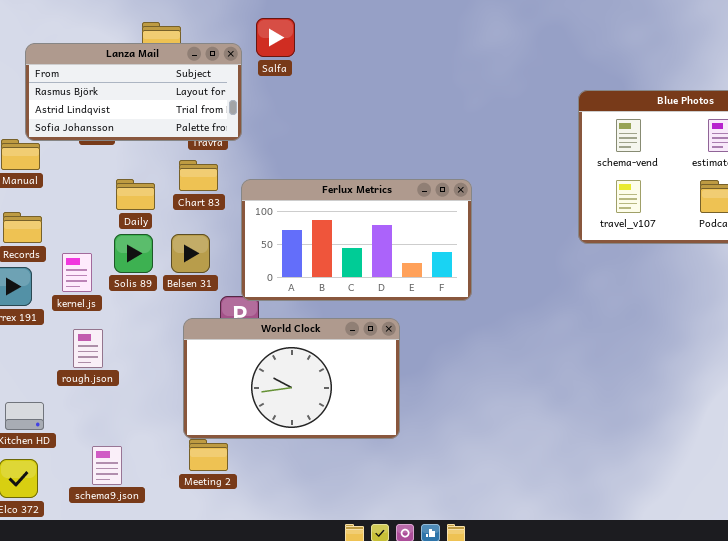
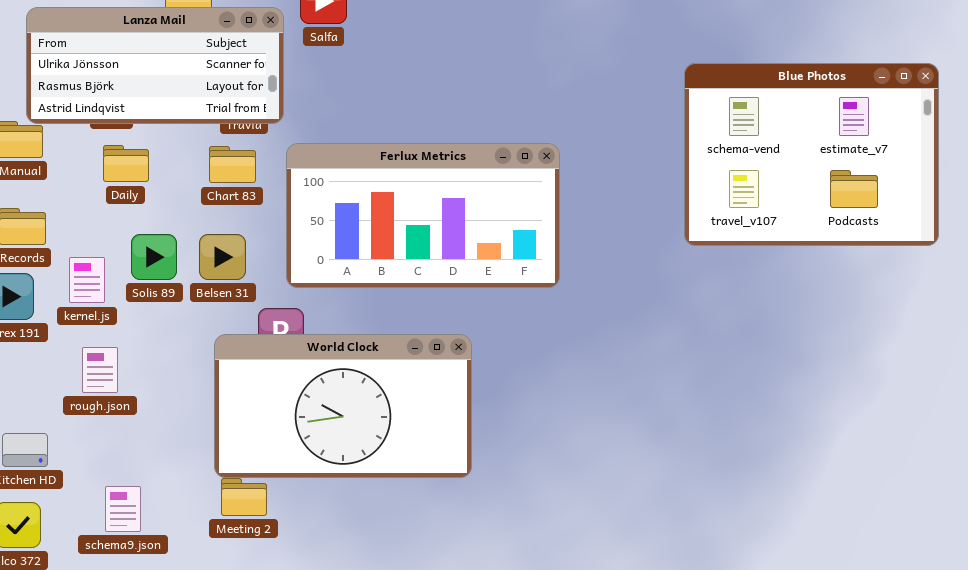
Lanza Mail: [25,43,242,141] -> [26,7,284,124], scrolled up 1 row
Daily: [116,179,155,210] -> [103,145,149,182], moved
Ferlux Metrics: [241,179,472,301] -> [286,143,560,288], moved

